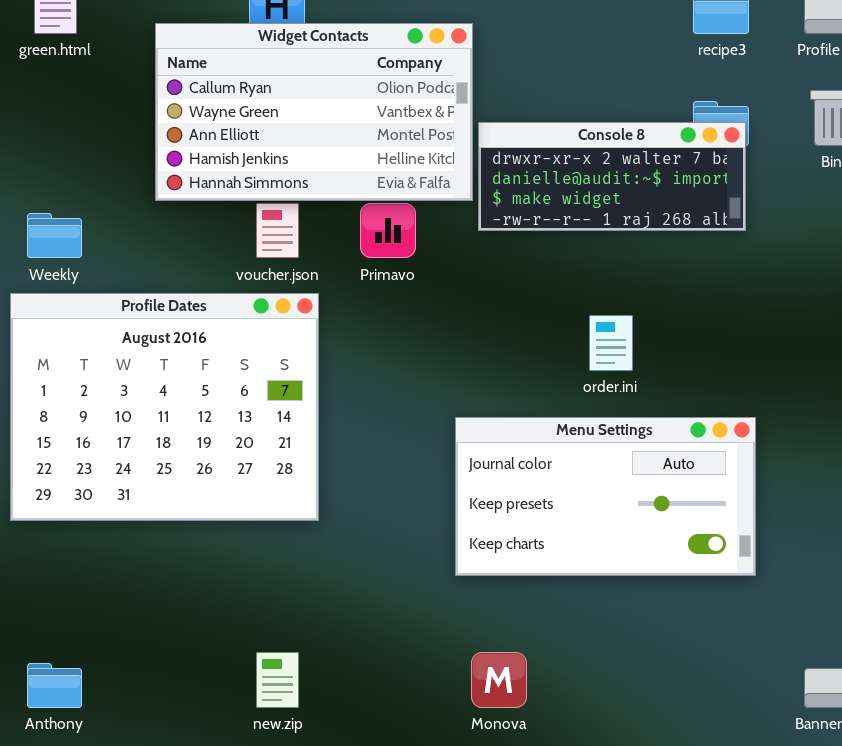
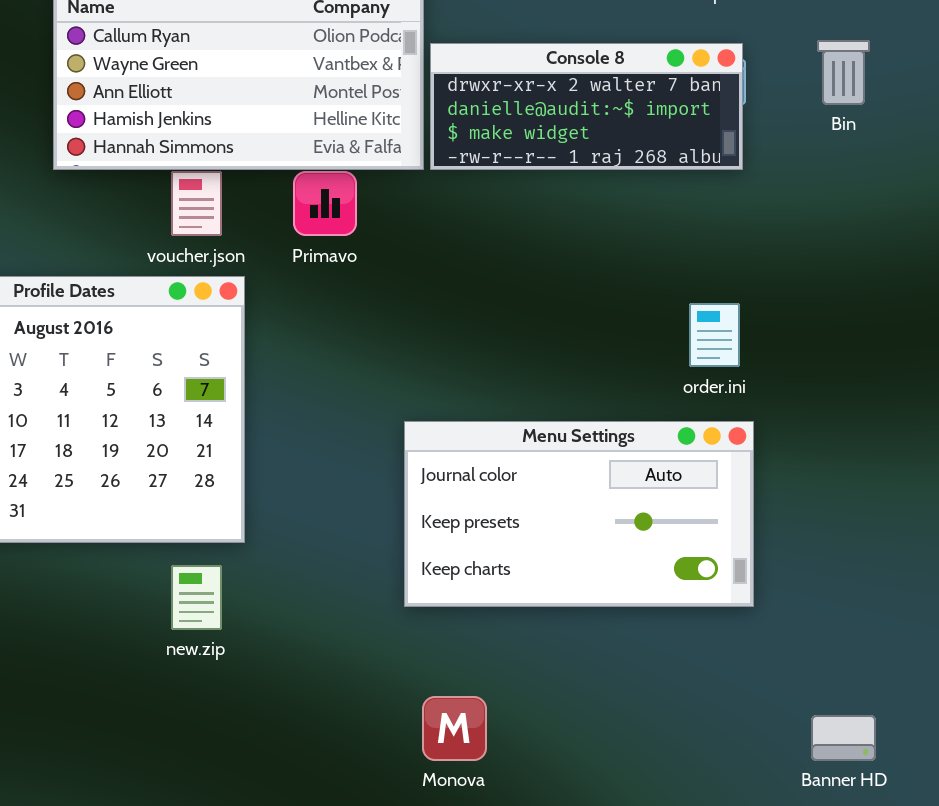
Console 8: [478,122,746,231] -> [430,43,743,170], moved
order.ini: [589,315,633,371] -> [689,303,740,367], moved
new.zip: [256,652,299,708] -> [171,565,222,630], moved

